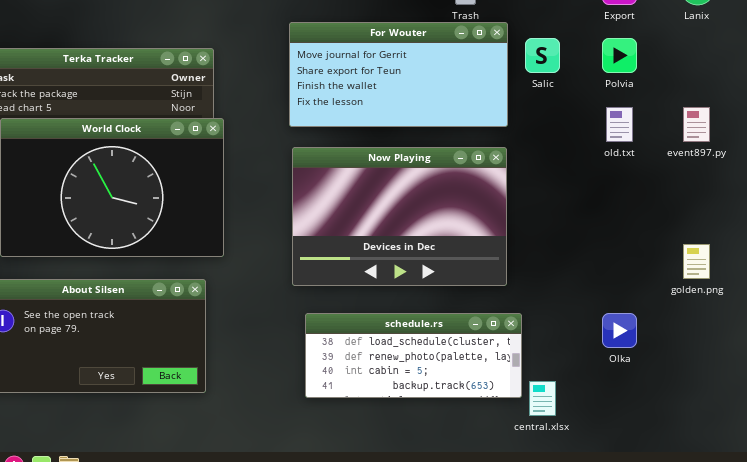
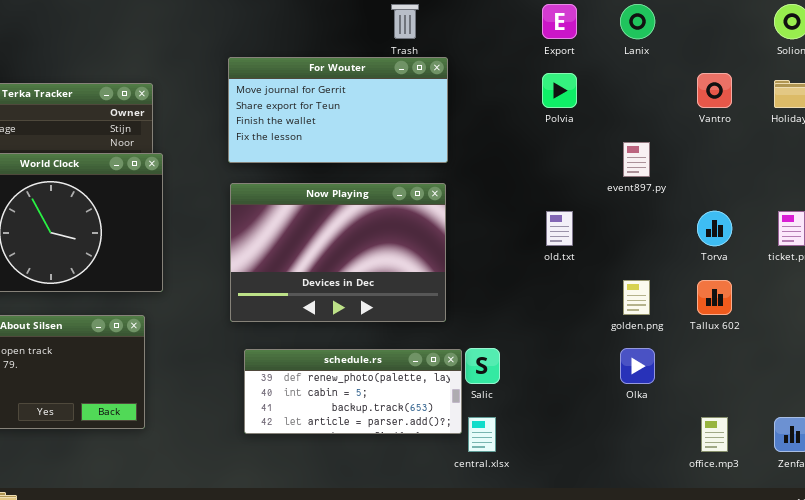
Salic: [525,38,560,73] -> [465,348,500,384], moved
old.txt: [606,107,633,142] -> [546,211,573,246], moved
Olka: [602,313,637,348] -> [620,348,655,384], moved
schedule.rs: [305,313,522,398] -> [244,349,462,434], scrolled down 1 row

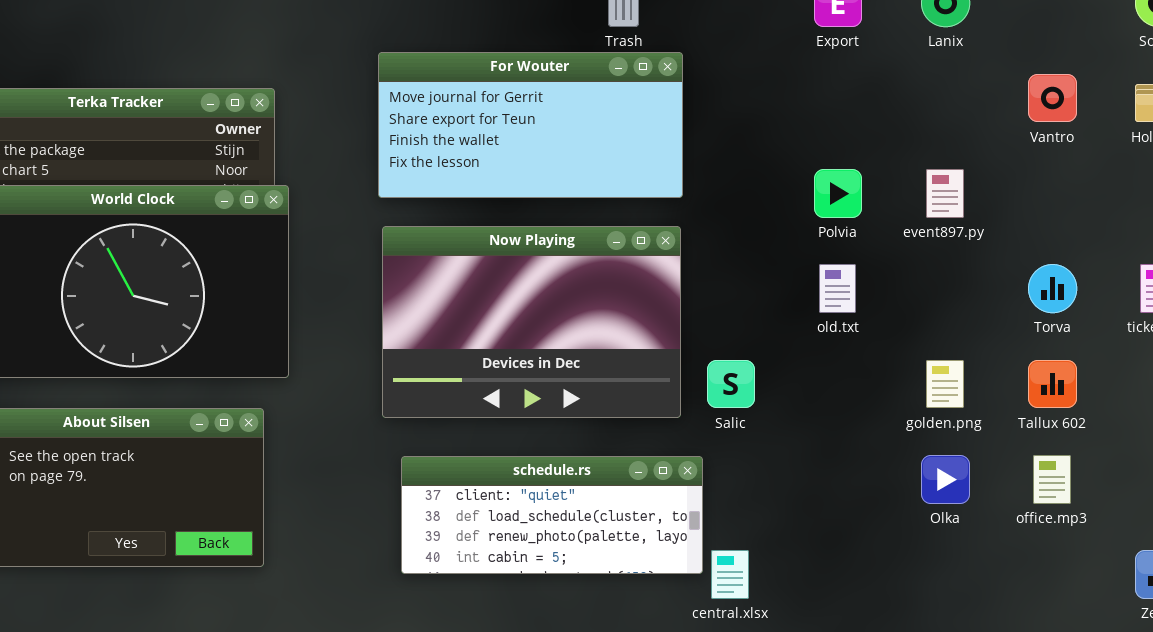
Polvia: [542,73,577,108] -> [814,169,862,218], moved
Salic: [465,348,500,384] -> [707,360,755,408], moved
schedule.rs: [244,349,462,434] -> [401,456,703,574], scrolled up 2 rows
office.mp3: [701,417,728,452] -> [1033,455,1071,504], moved

